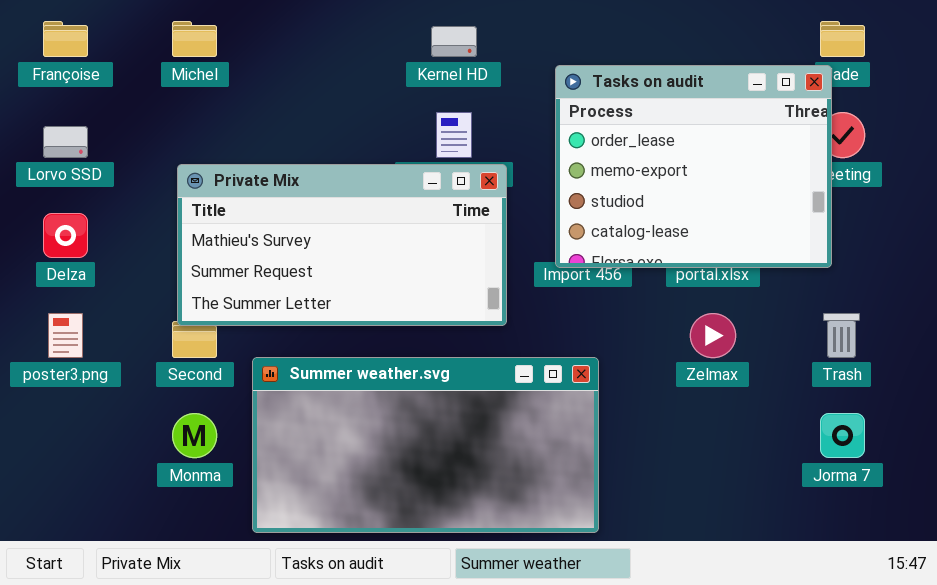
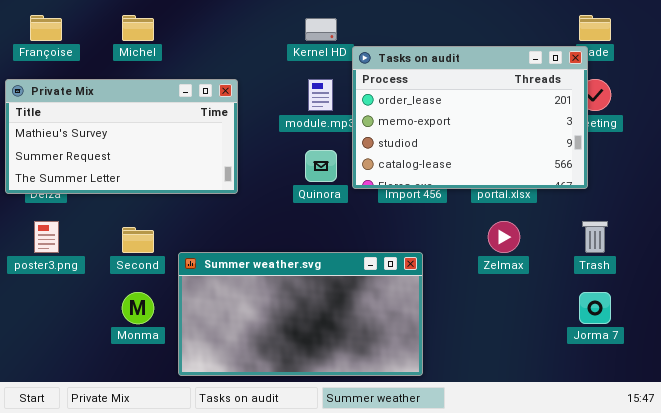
Tasks on audit: [555,65,832,268] -> [352,46,588,189], resized
Private Mix: [177,164,507,326] -> [5,79,238,194], moved

